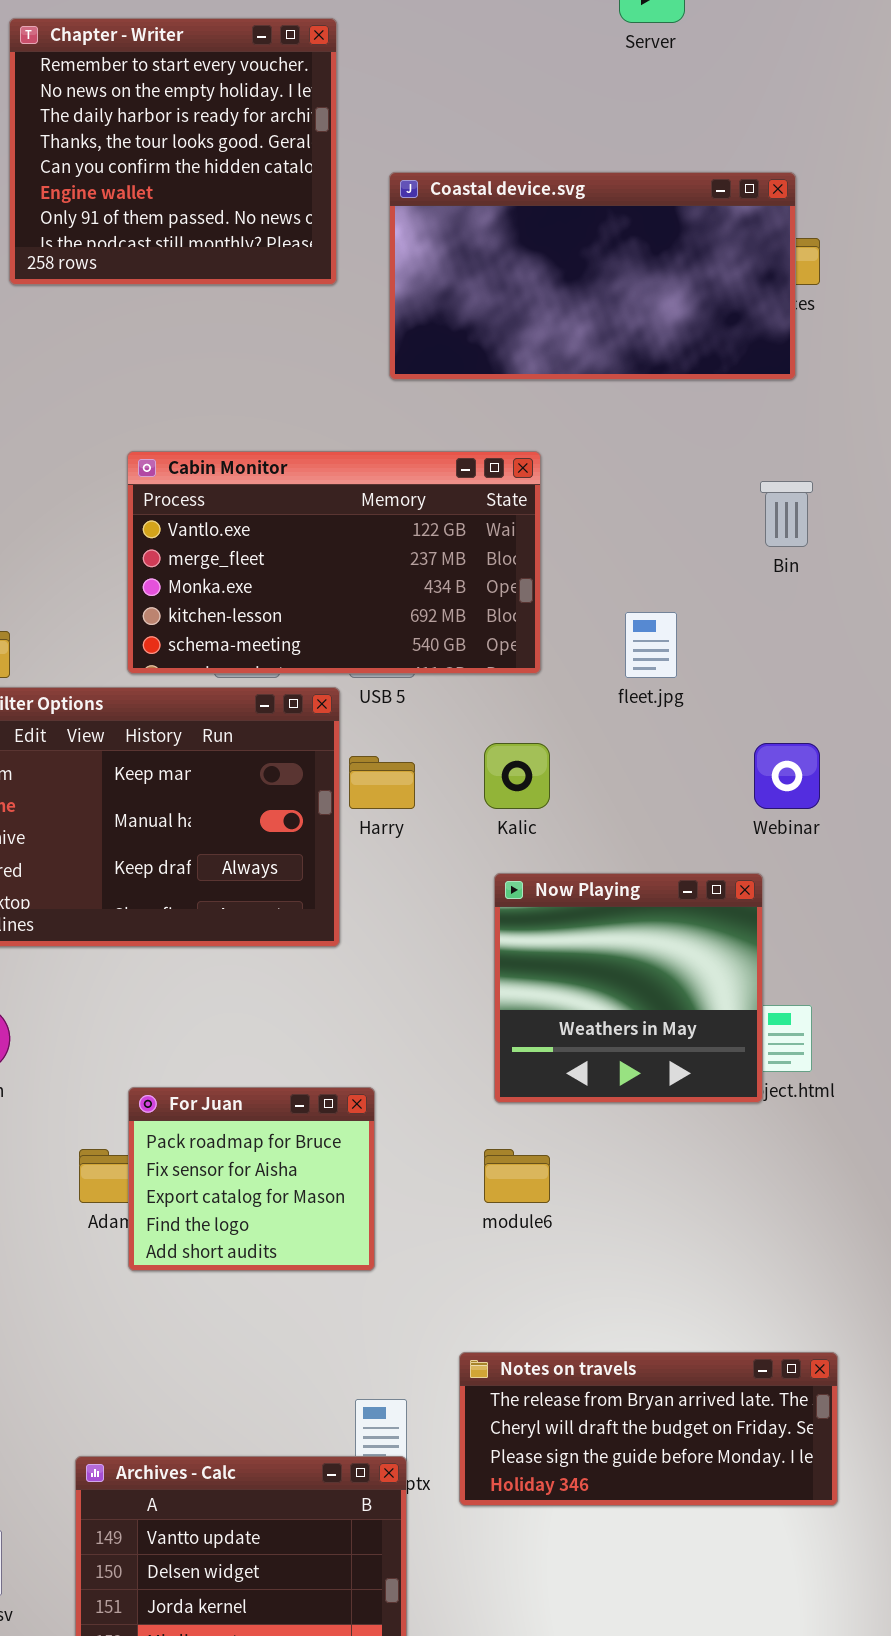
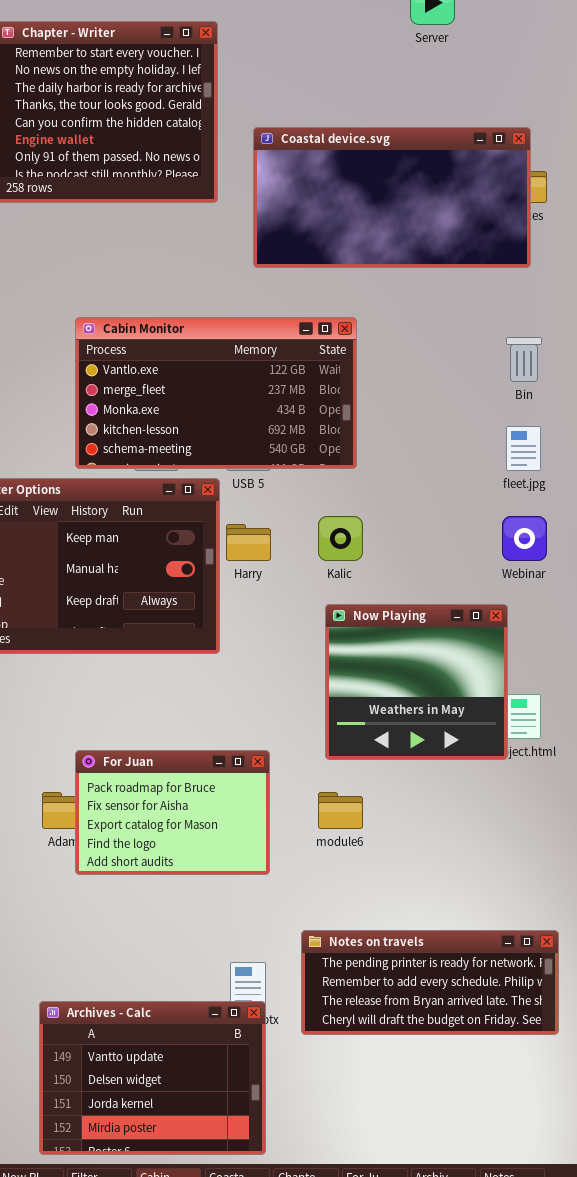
fleet.jpg: [625,612,677,678] -> [506,426,541,471], moved
For Juan: [128,1087,375,1271] -> [75,750,270,875], resized
Notes on travels: [459,1352,838,1506] -> [301,930,559,1035], scrolled up 2 rows

